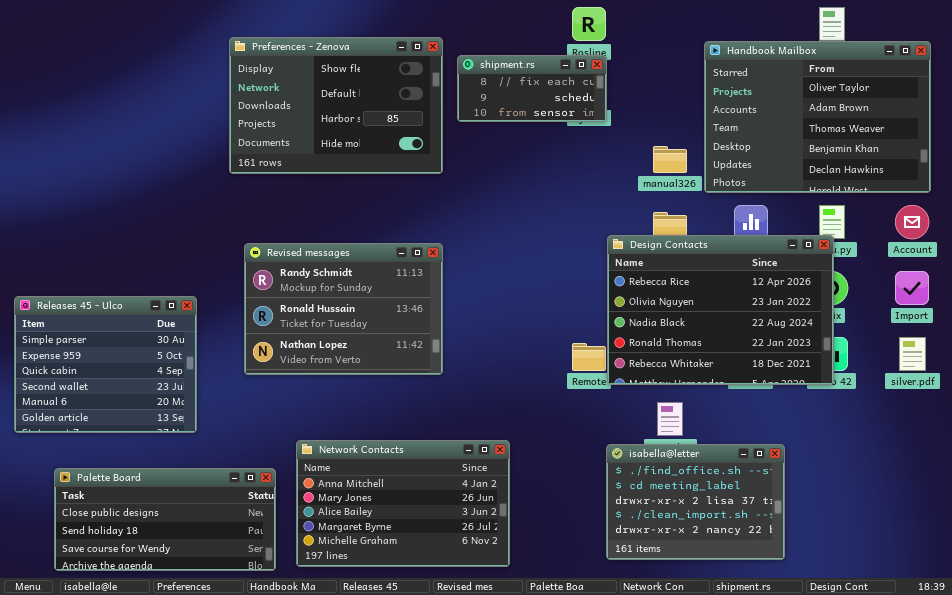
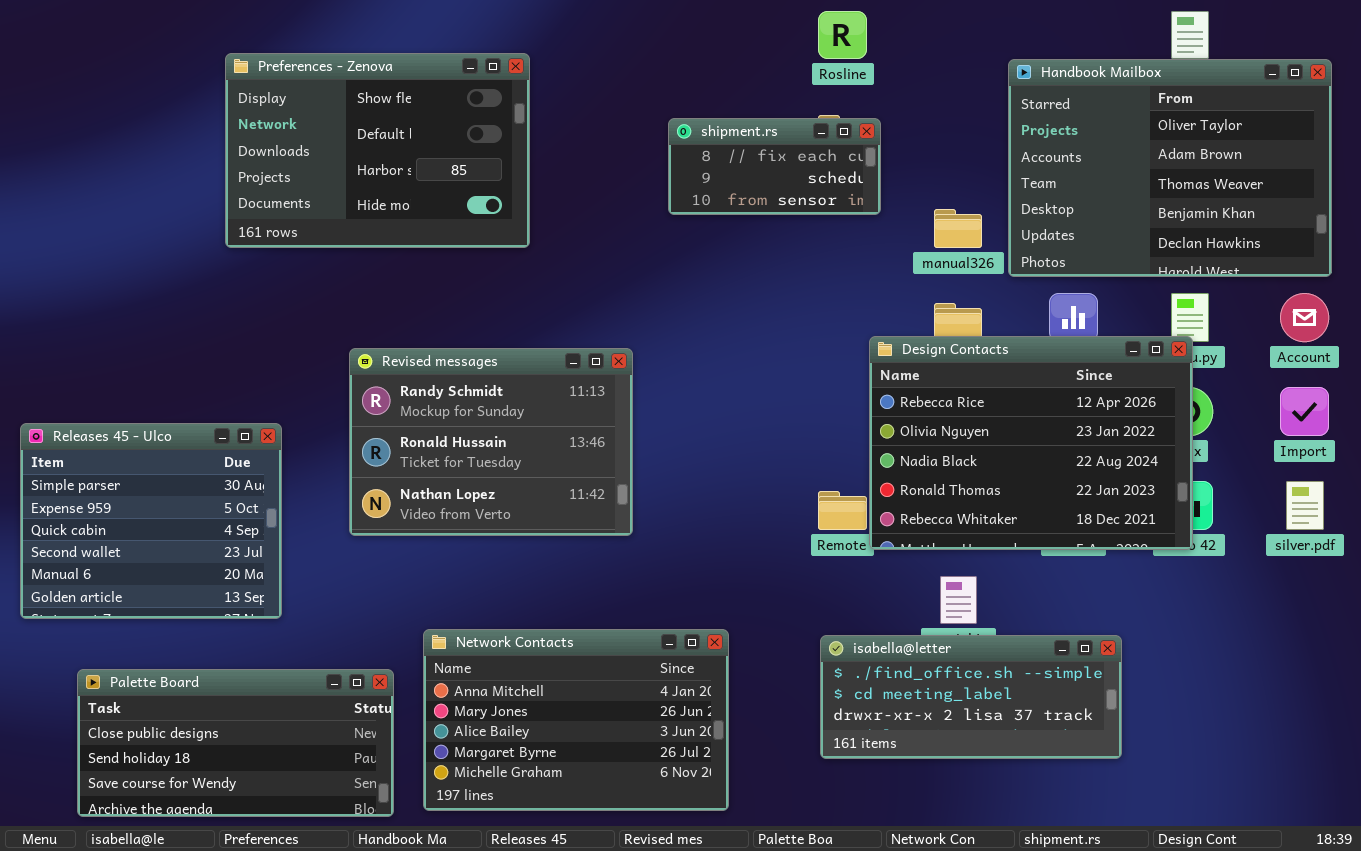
Preferences - Zenova: [229,37,443,174] -> [225,53,530,248], moved
shipment.rs: [457,55,607,122] -> [668,118,881,215], moved
isabella@letter: [606,444,785,560] -> [820,635,1122,759], resized

